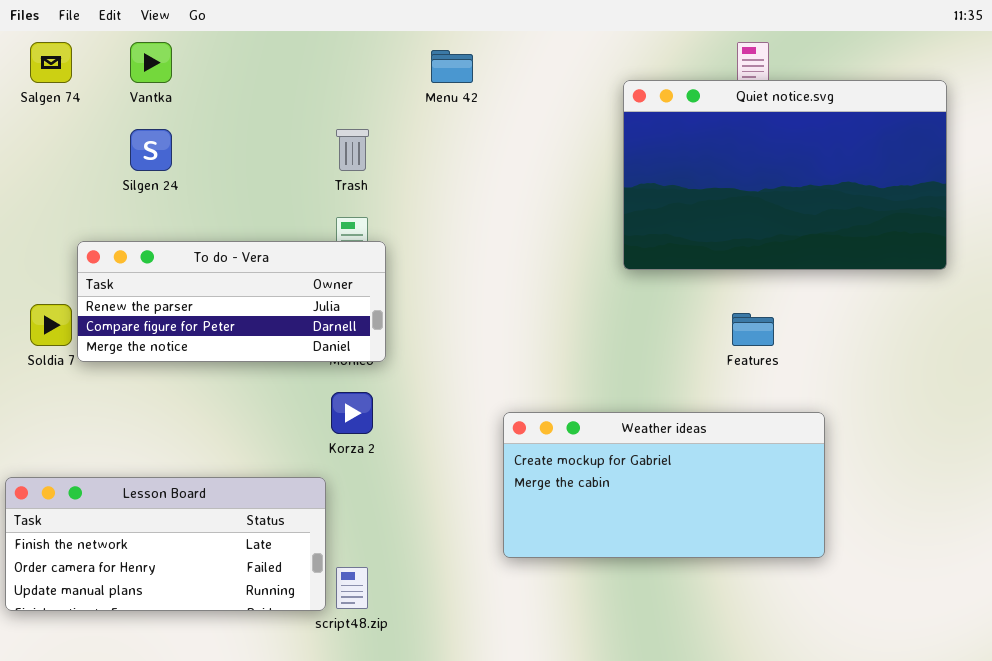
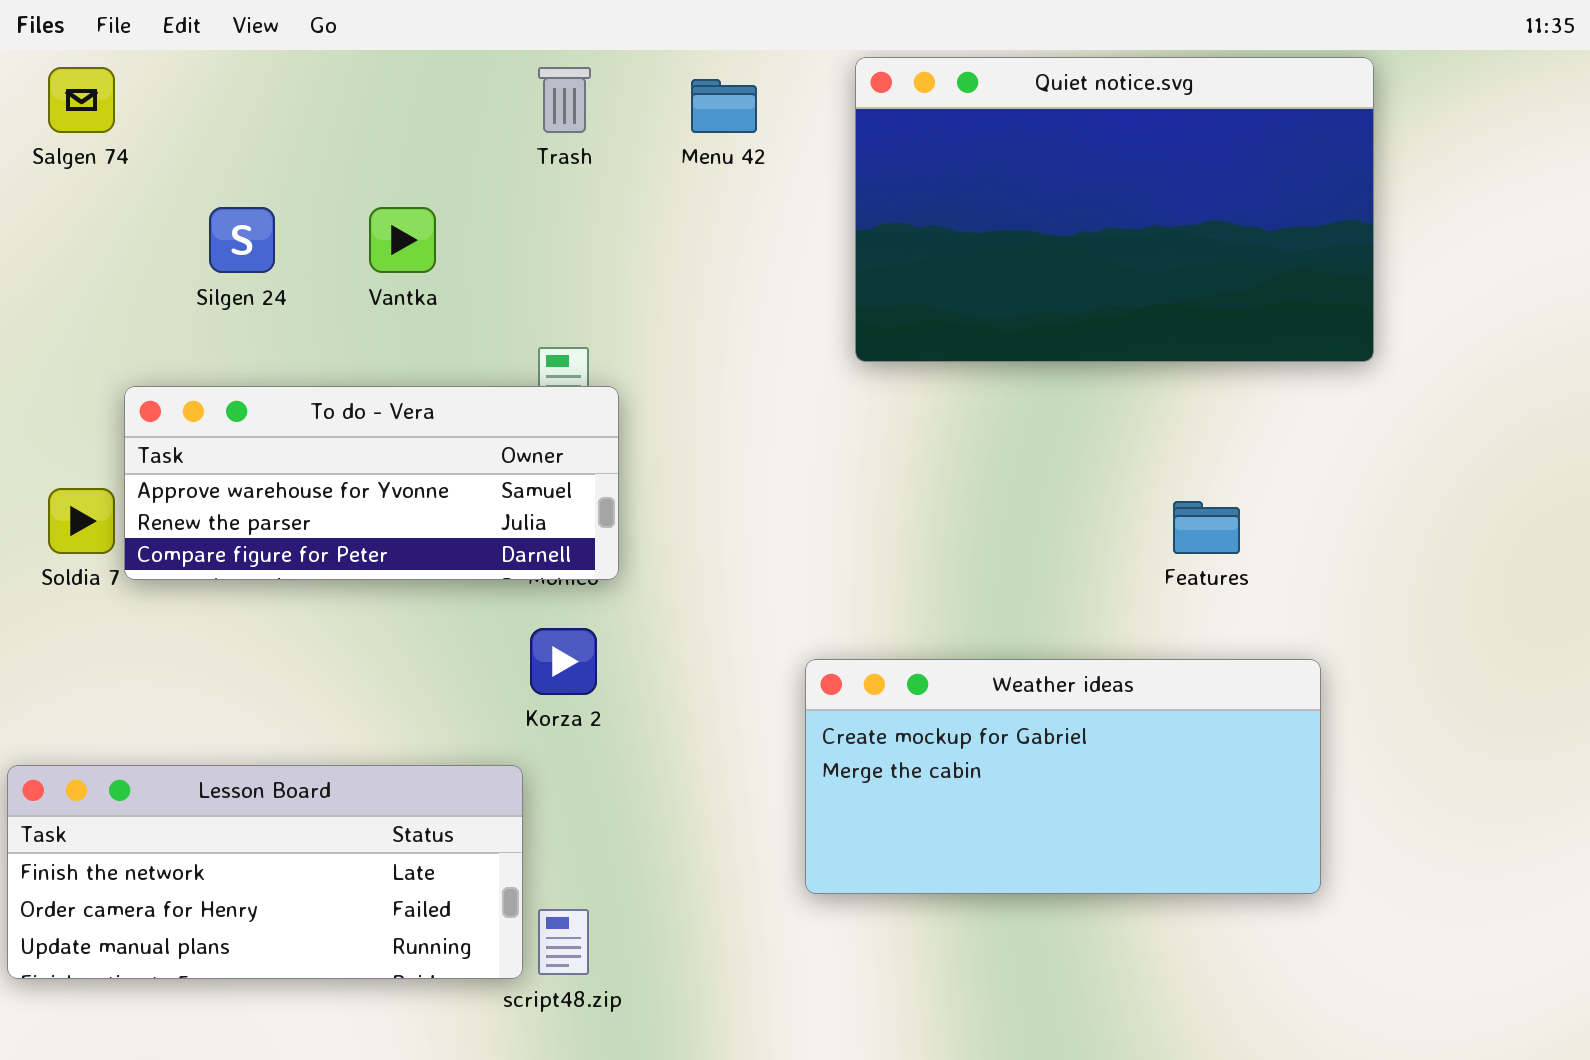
Vantka: [130,42,172,83] -> [369,207,436,273], moved
Quiet notice.svg: [623,80,947,270] -> [855,57,1374,362], moved
Trash: [336,129,369,171] -> [538,67,591,133], moved
To do - Vera: [77,241,386,362] -> [124,386,619,580], scrolled up 1 row

